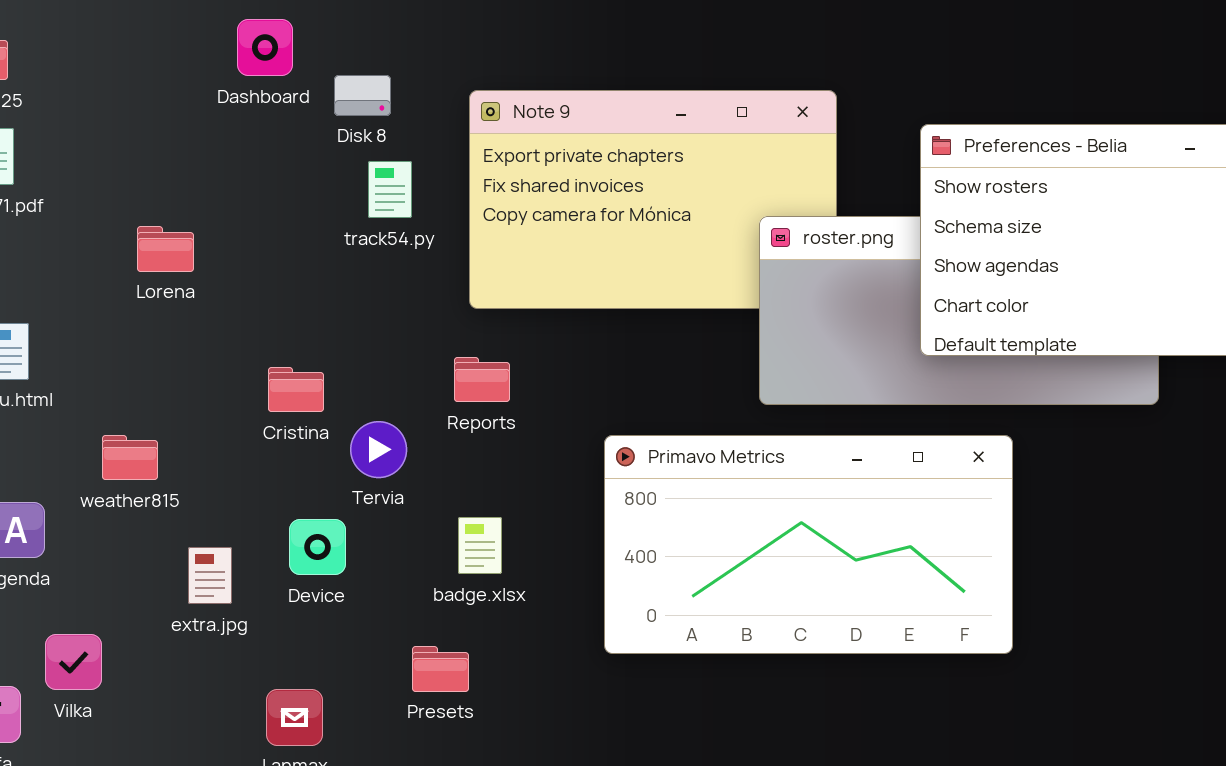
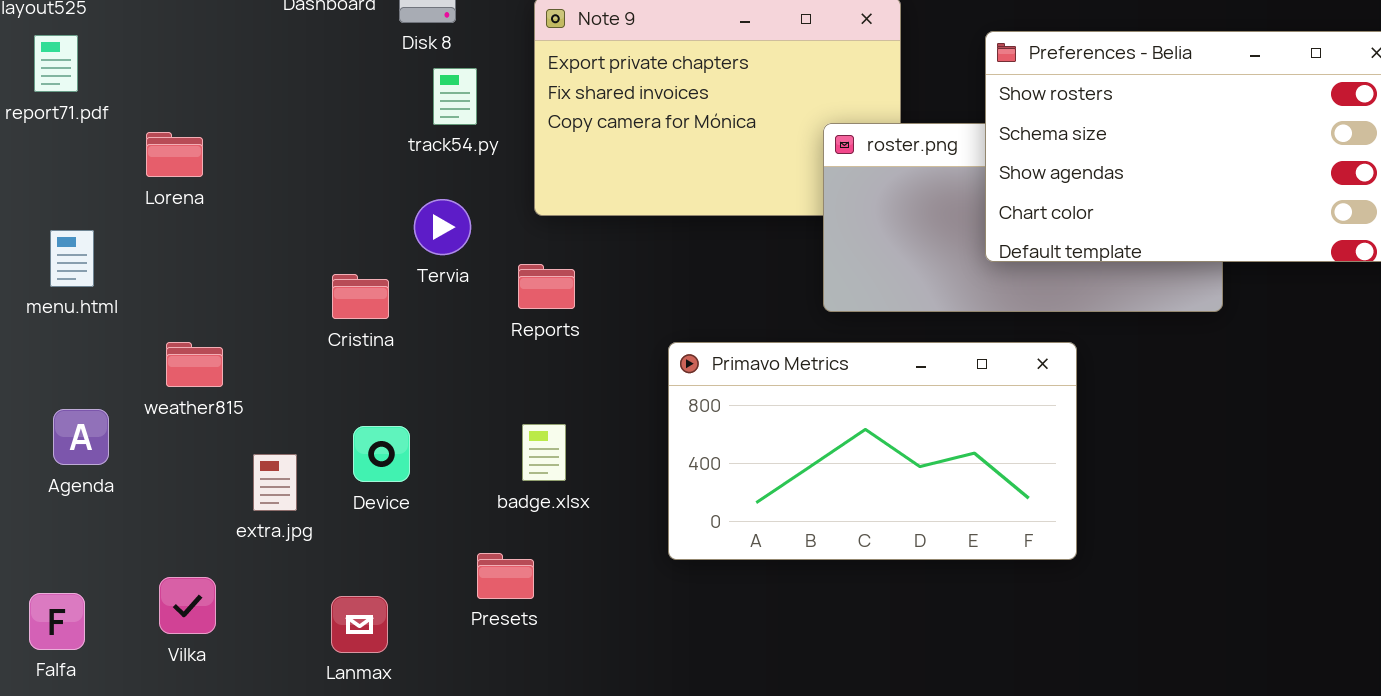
Lorena: [137,226,194,272] -> [146,132,203,177], moved
Tervia: [350,421,407,478] -> [414,199,471,255], moved
Vilka: [45,634,102,690] -> [159,577,216,634], moved

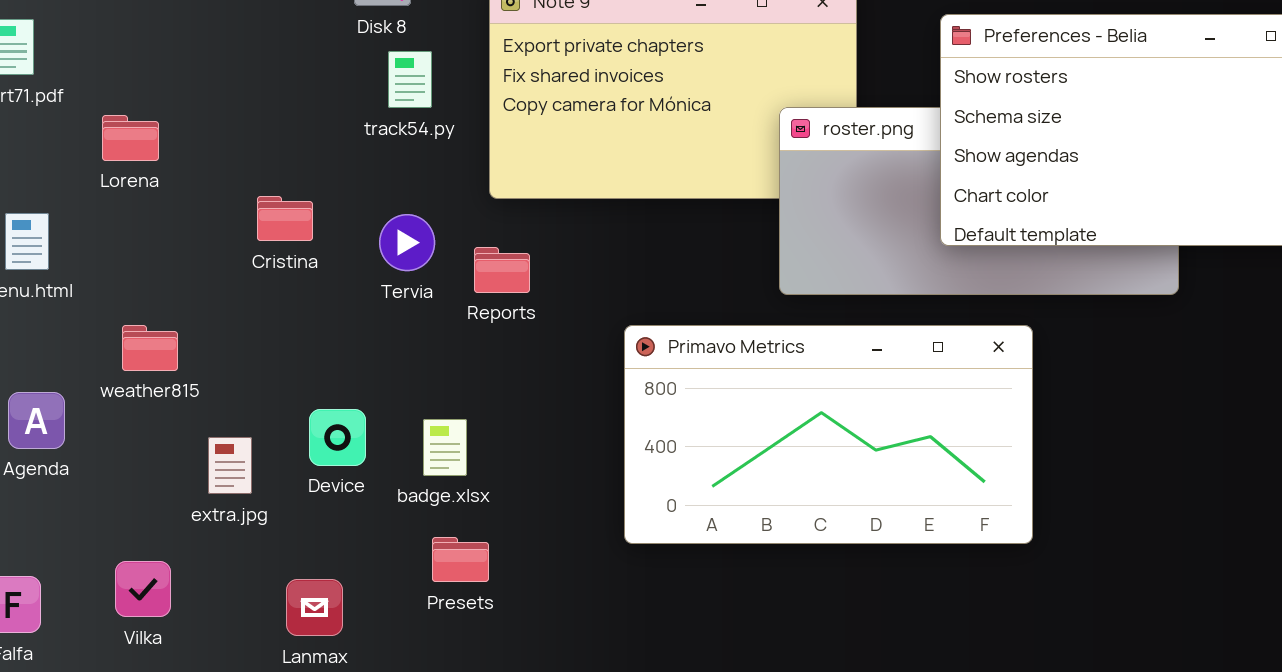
Tervia: [414,199,471,255] -> [379,214,435,271], moved
Cristina: [332,274,389,319] -> [257,196,313,241], moved
badge.xlsx: [522,424,566,481] -> [423,419,467,476], moved

